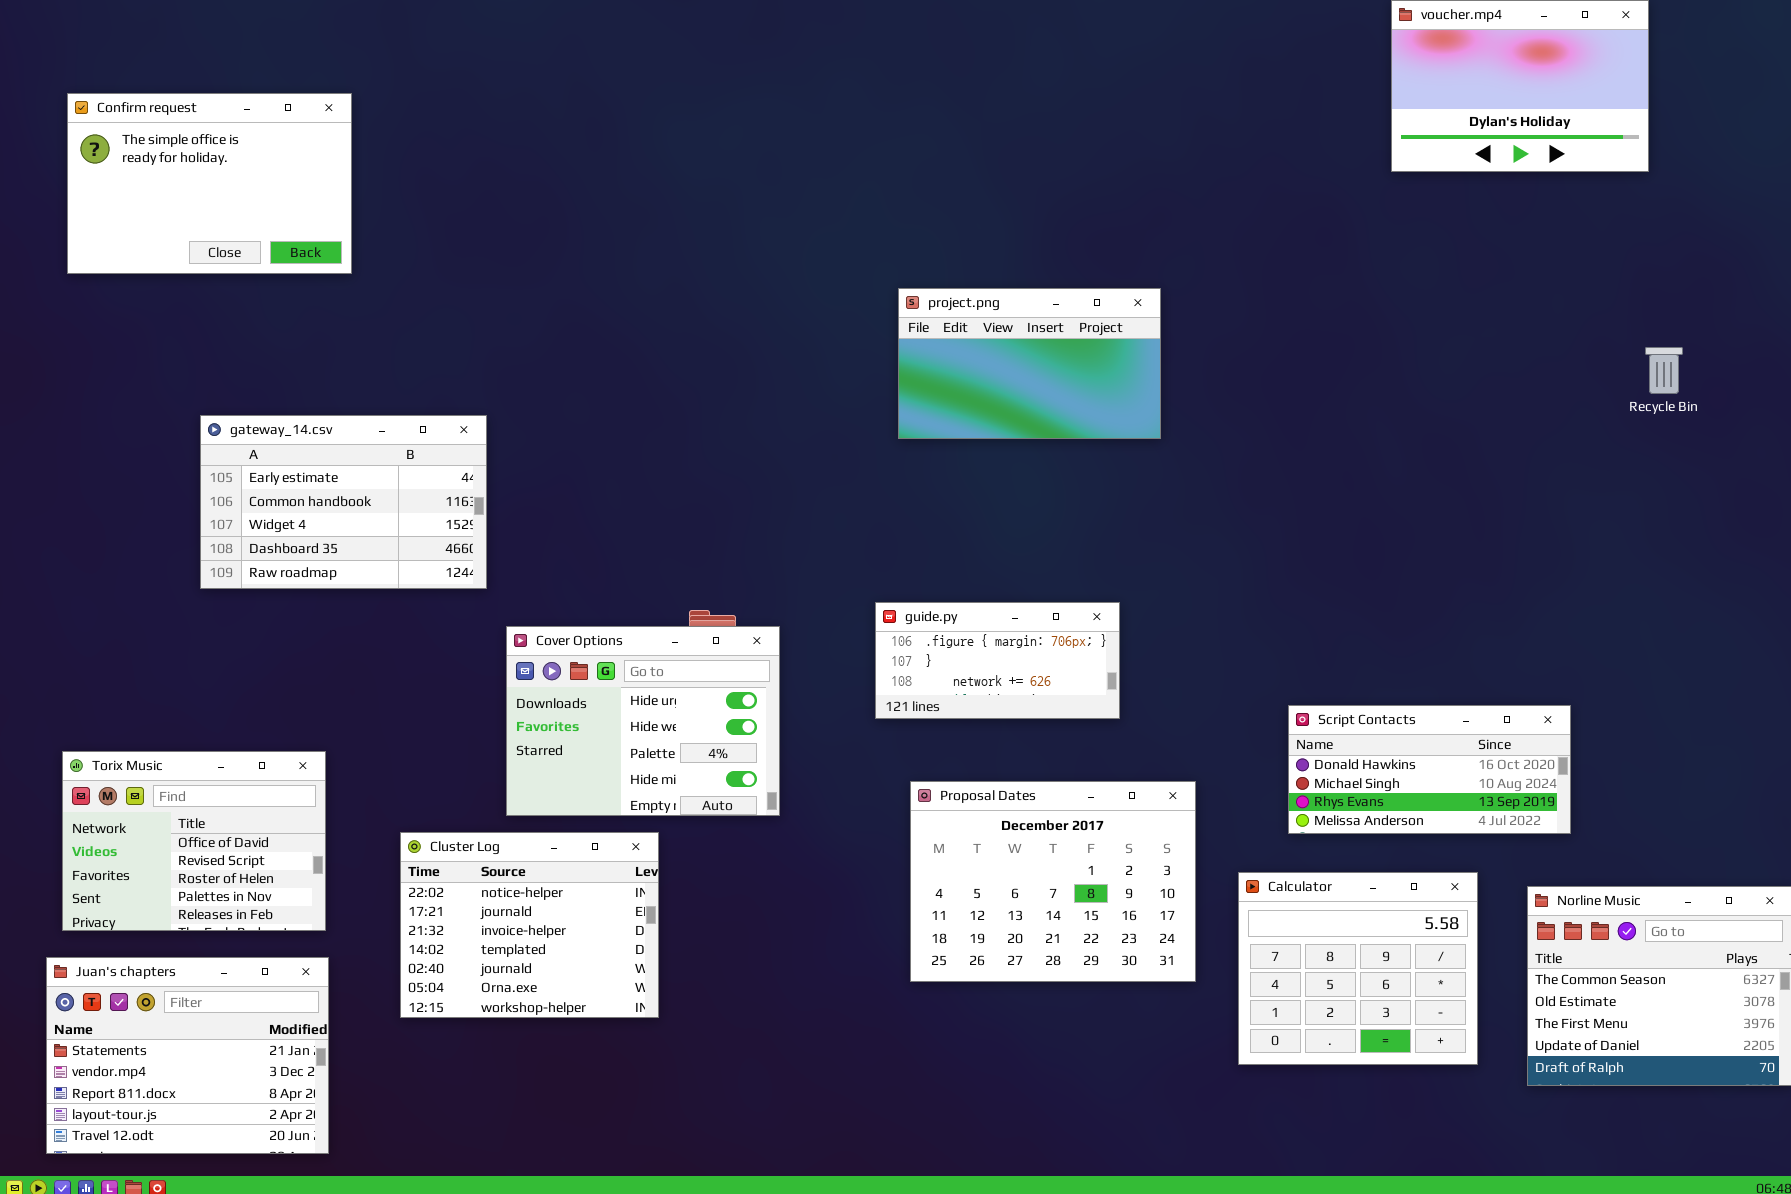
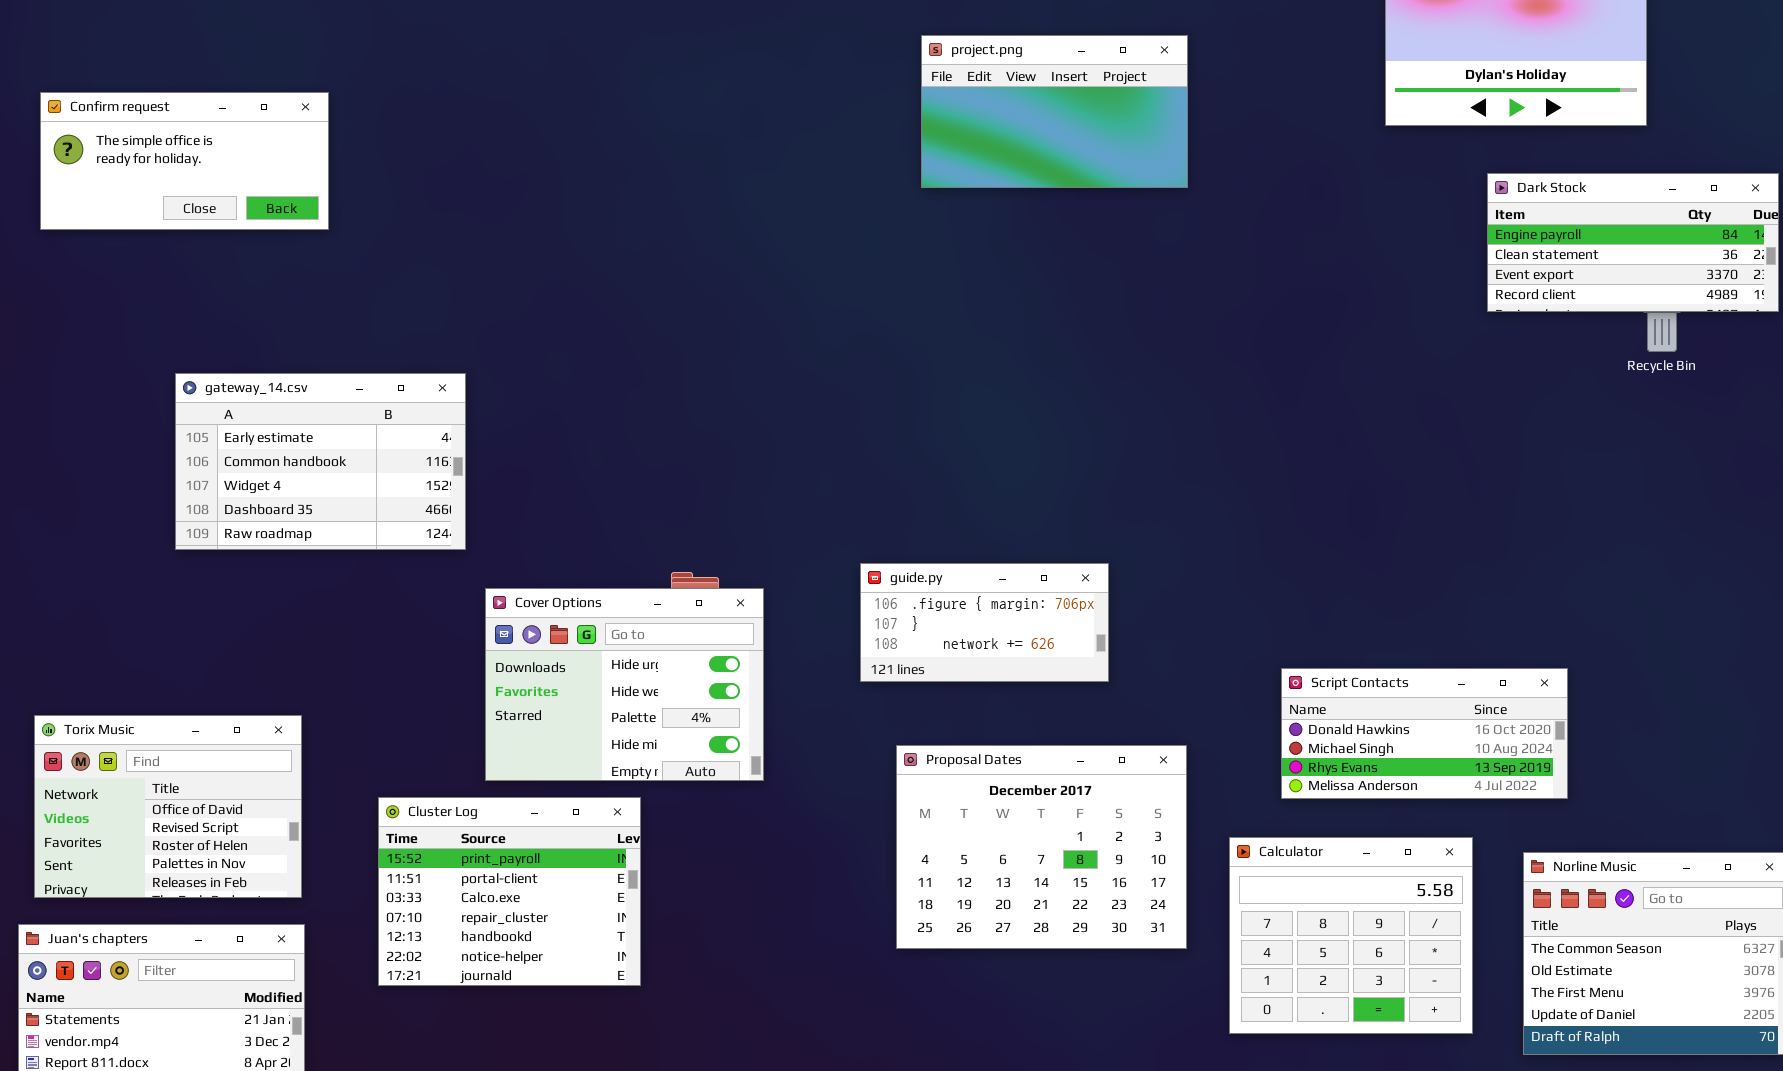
Confirm request: [67,93,352,274] -> [40,92,329,230], resized
Dark Stock: none -> [1487,173,1779,312], opened
project.png: [898,288,1161,439] -> [921,35,1188,188], moved
Cluster Log: [400,832,659,1018] -> [378,797,641,986], scrolled up 5 rows

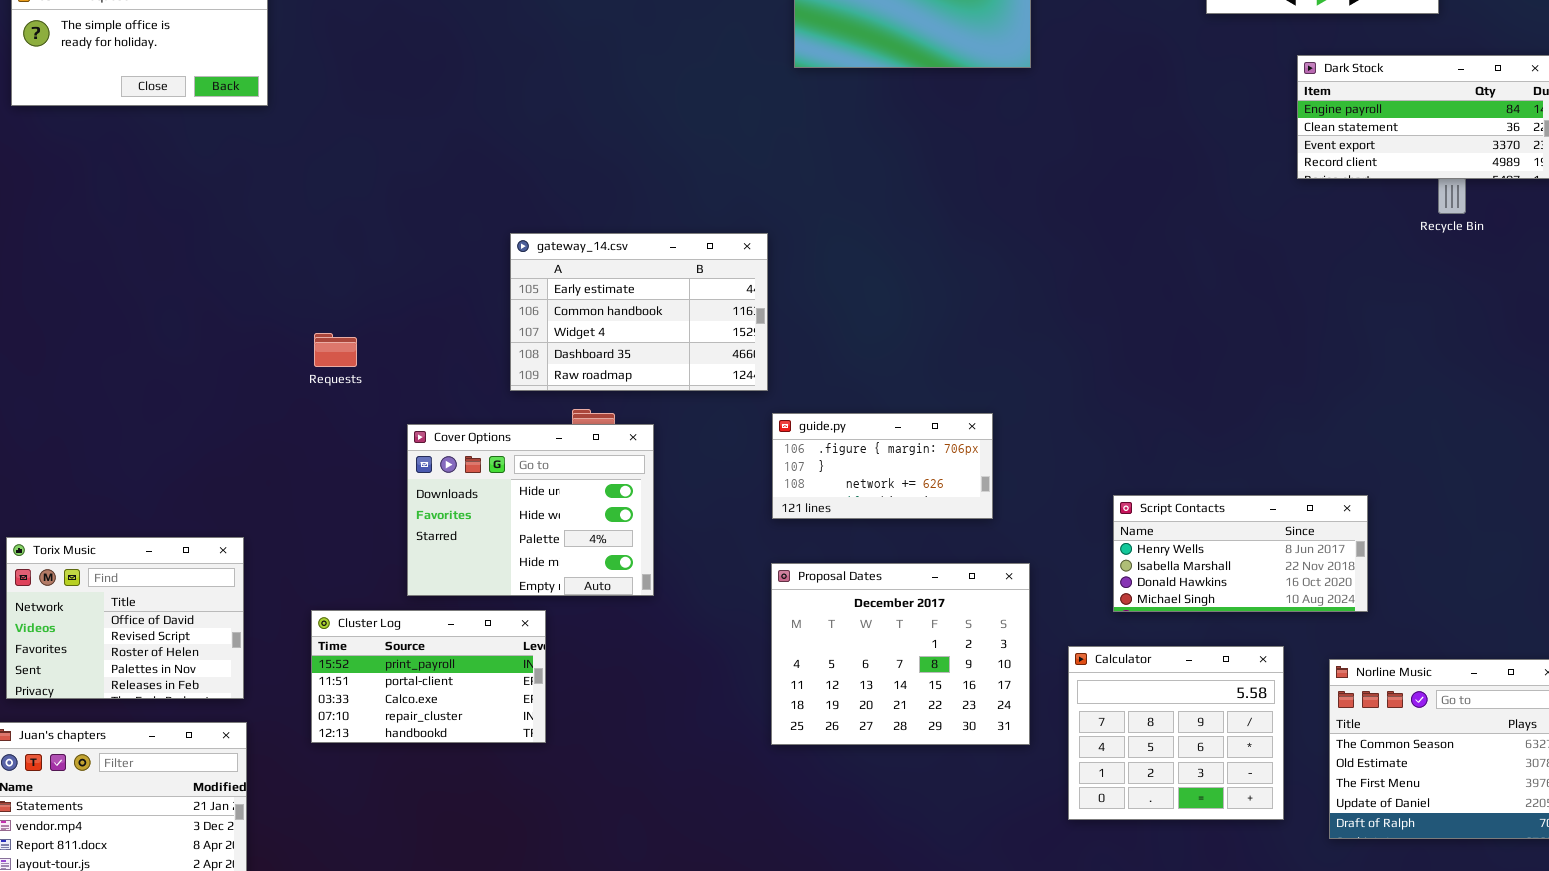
gateway_14.csv: [175,373,466,550] -> [510,233,768,391], moved
guide.py: [860,563,1109,682] -> [772,413,993,519], moved
Script Contacts: [1281,668,1568,799] -> [1113,495,1368,612], scrolled up 2 rows
Cluster Log: [378,797,641,986] -> [311,610,546,743], resized

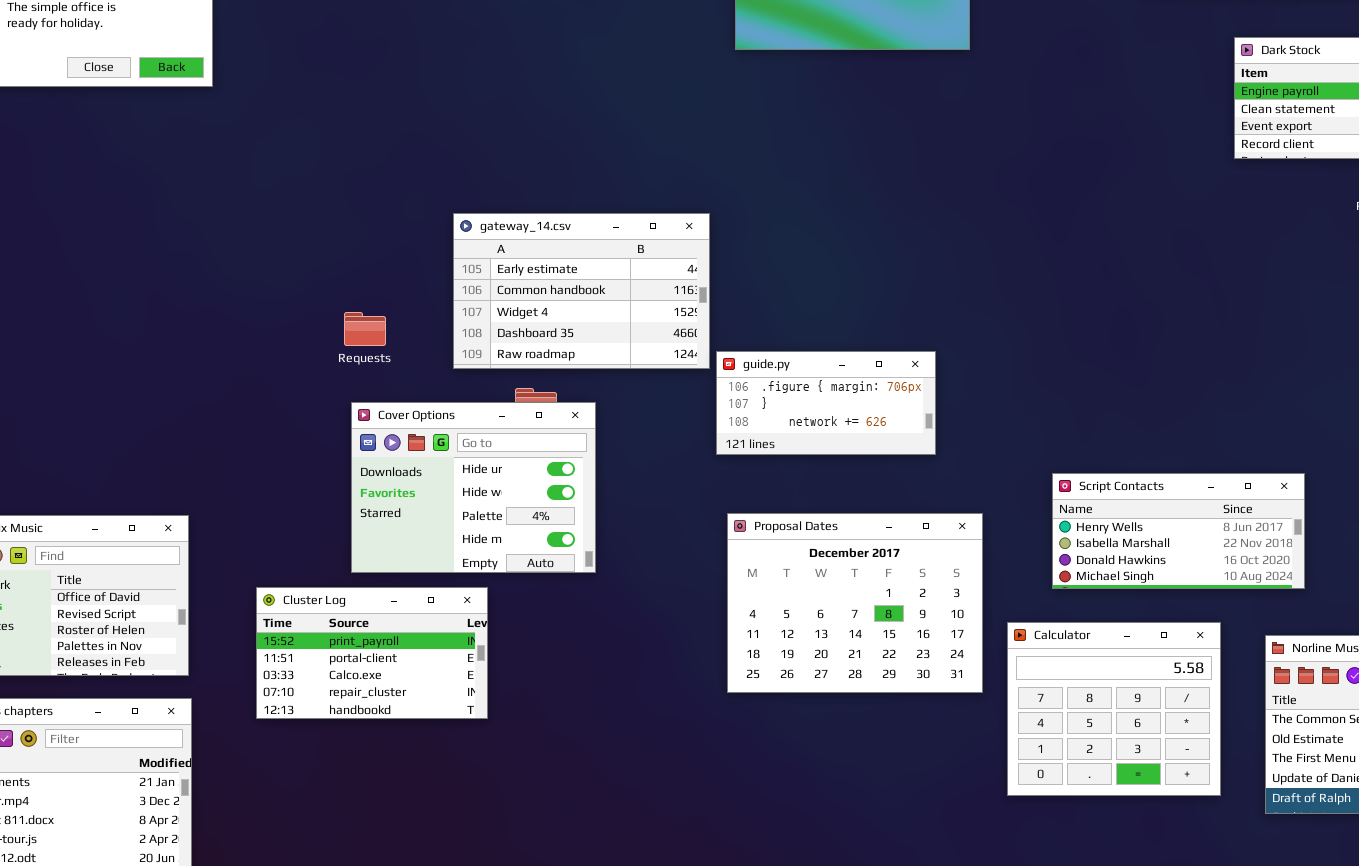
Requests: [314,333,357,367] -> [344,312,386,346], moved
guide.py: [772,413,993,519] -> [716,351,936,455], moved
Proposal Dates: [771,563,1030,745] -> [727,513,983,693], moved

